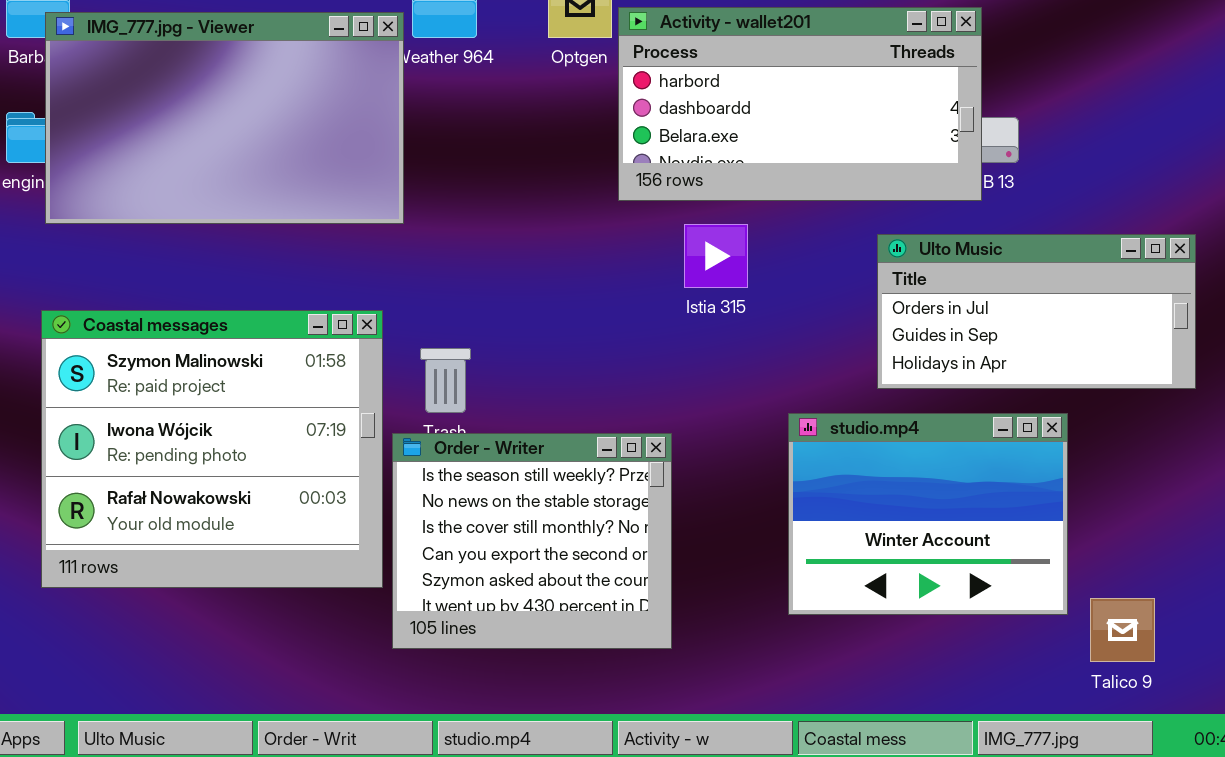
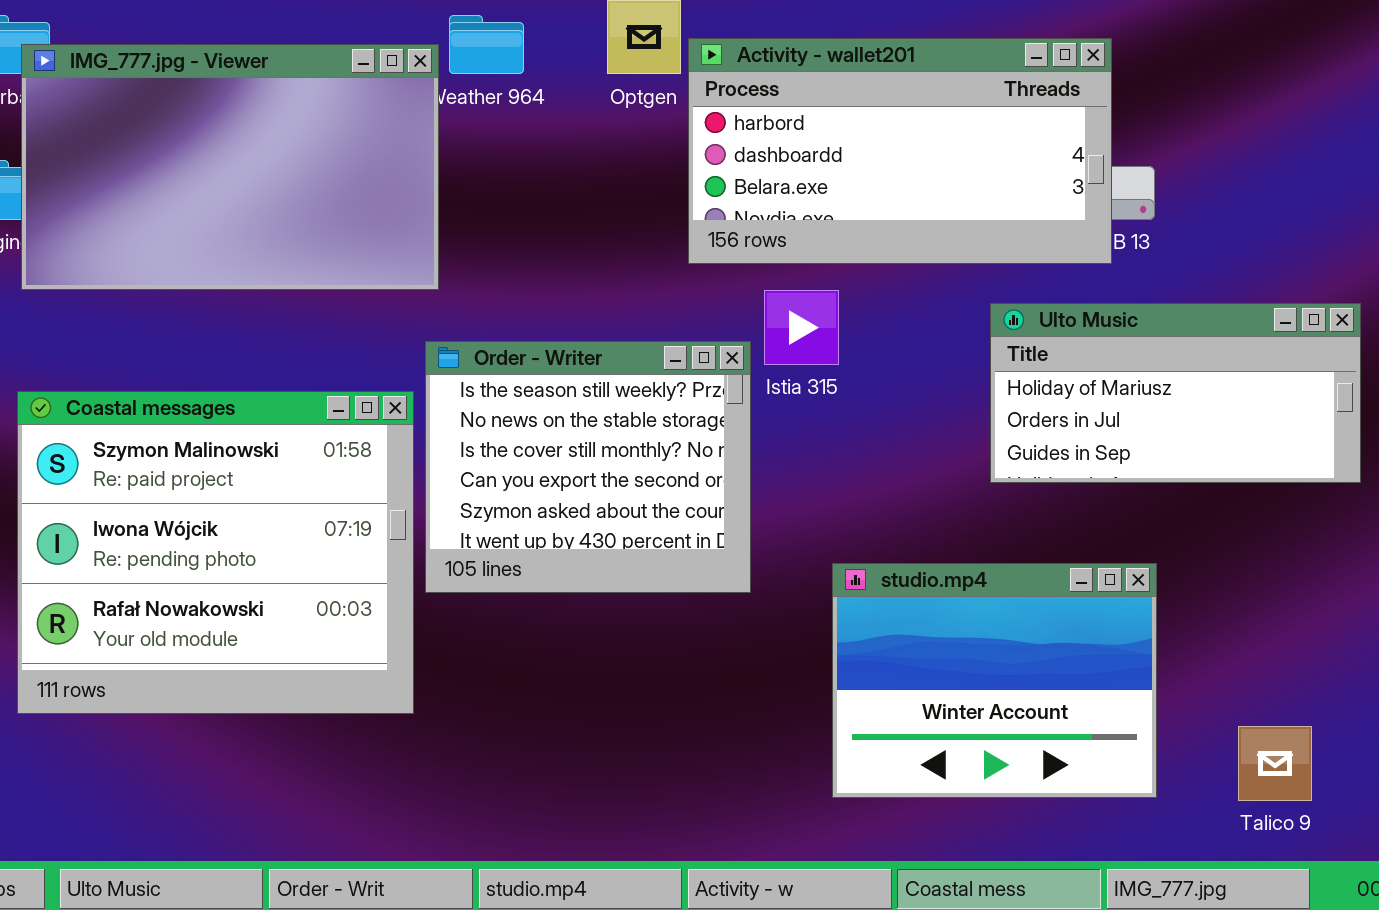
Ulto Music: [877,234,1196,389] -> [990,303,1361,483], scrolled up 1 row
studio.mp4: [788,413,1068,615] -> [832,563,1157,798], moved
Order - Writer: [392,433,672,649] -> [425,341,751,593], moved

